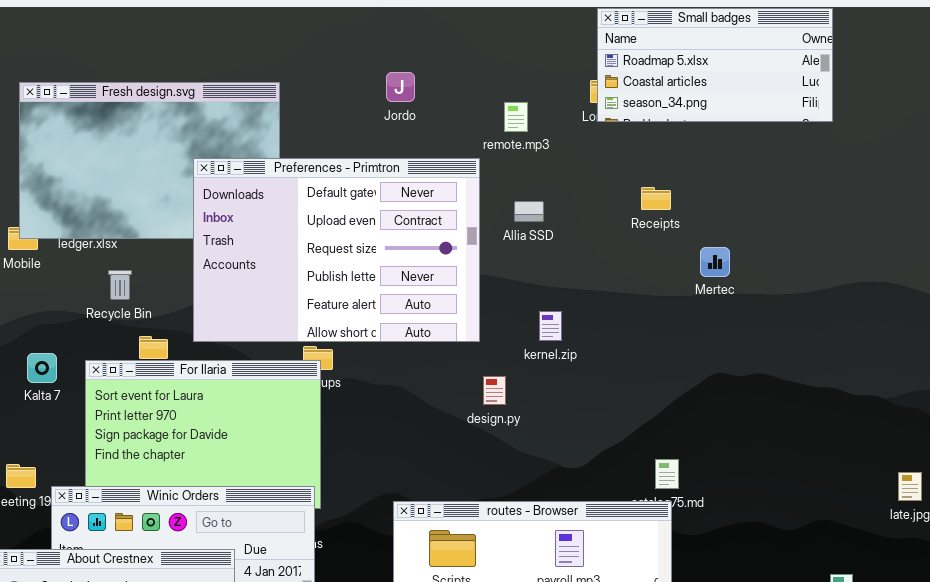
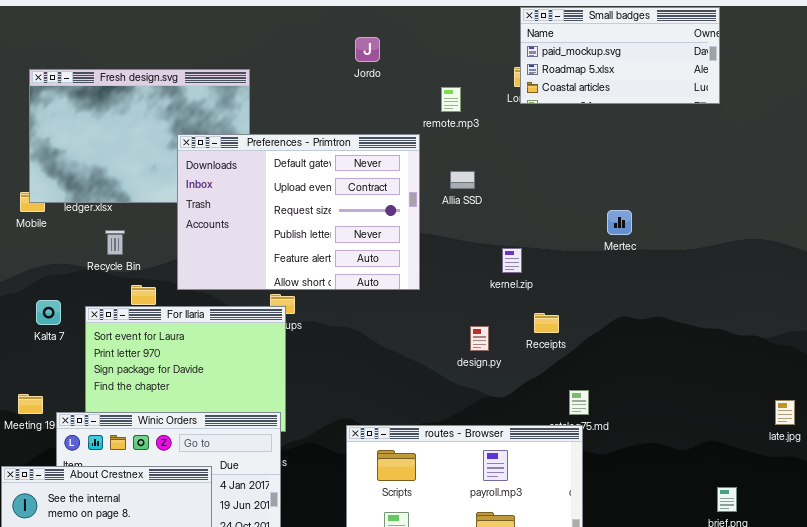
Small badges: [597,8,833,122] -> [520,7,720,104], scrolled up 1 row
Jordo: [386,72,415,102] -> [355,37,380,62], moved
Receipts: [641,187,671,210] -> [534,313,559,333], moved
kernel.zip: [539,311,562,341] -> [502,248,522,273], moved
design.py: [483,376,506,405] -> [470,326,489,351], moved

